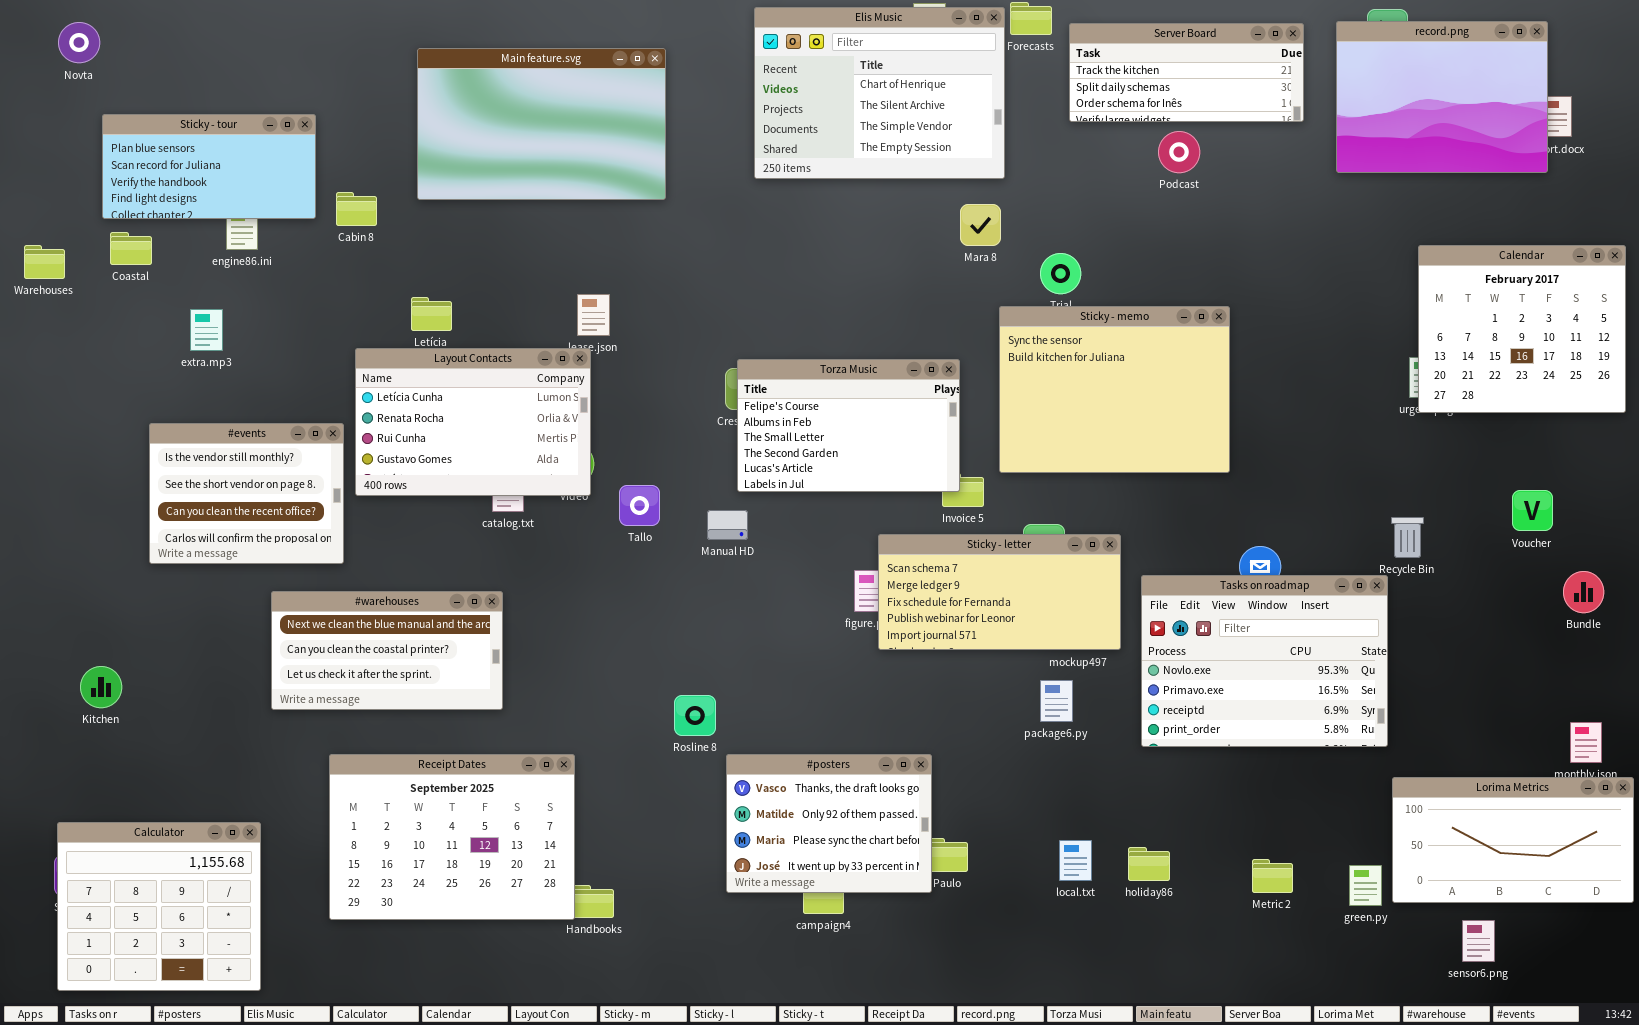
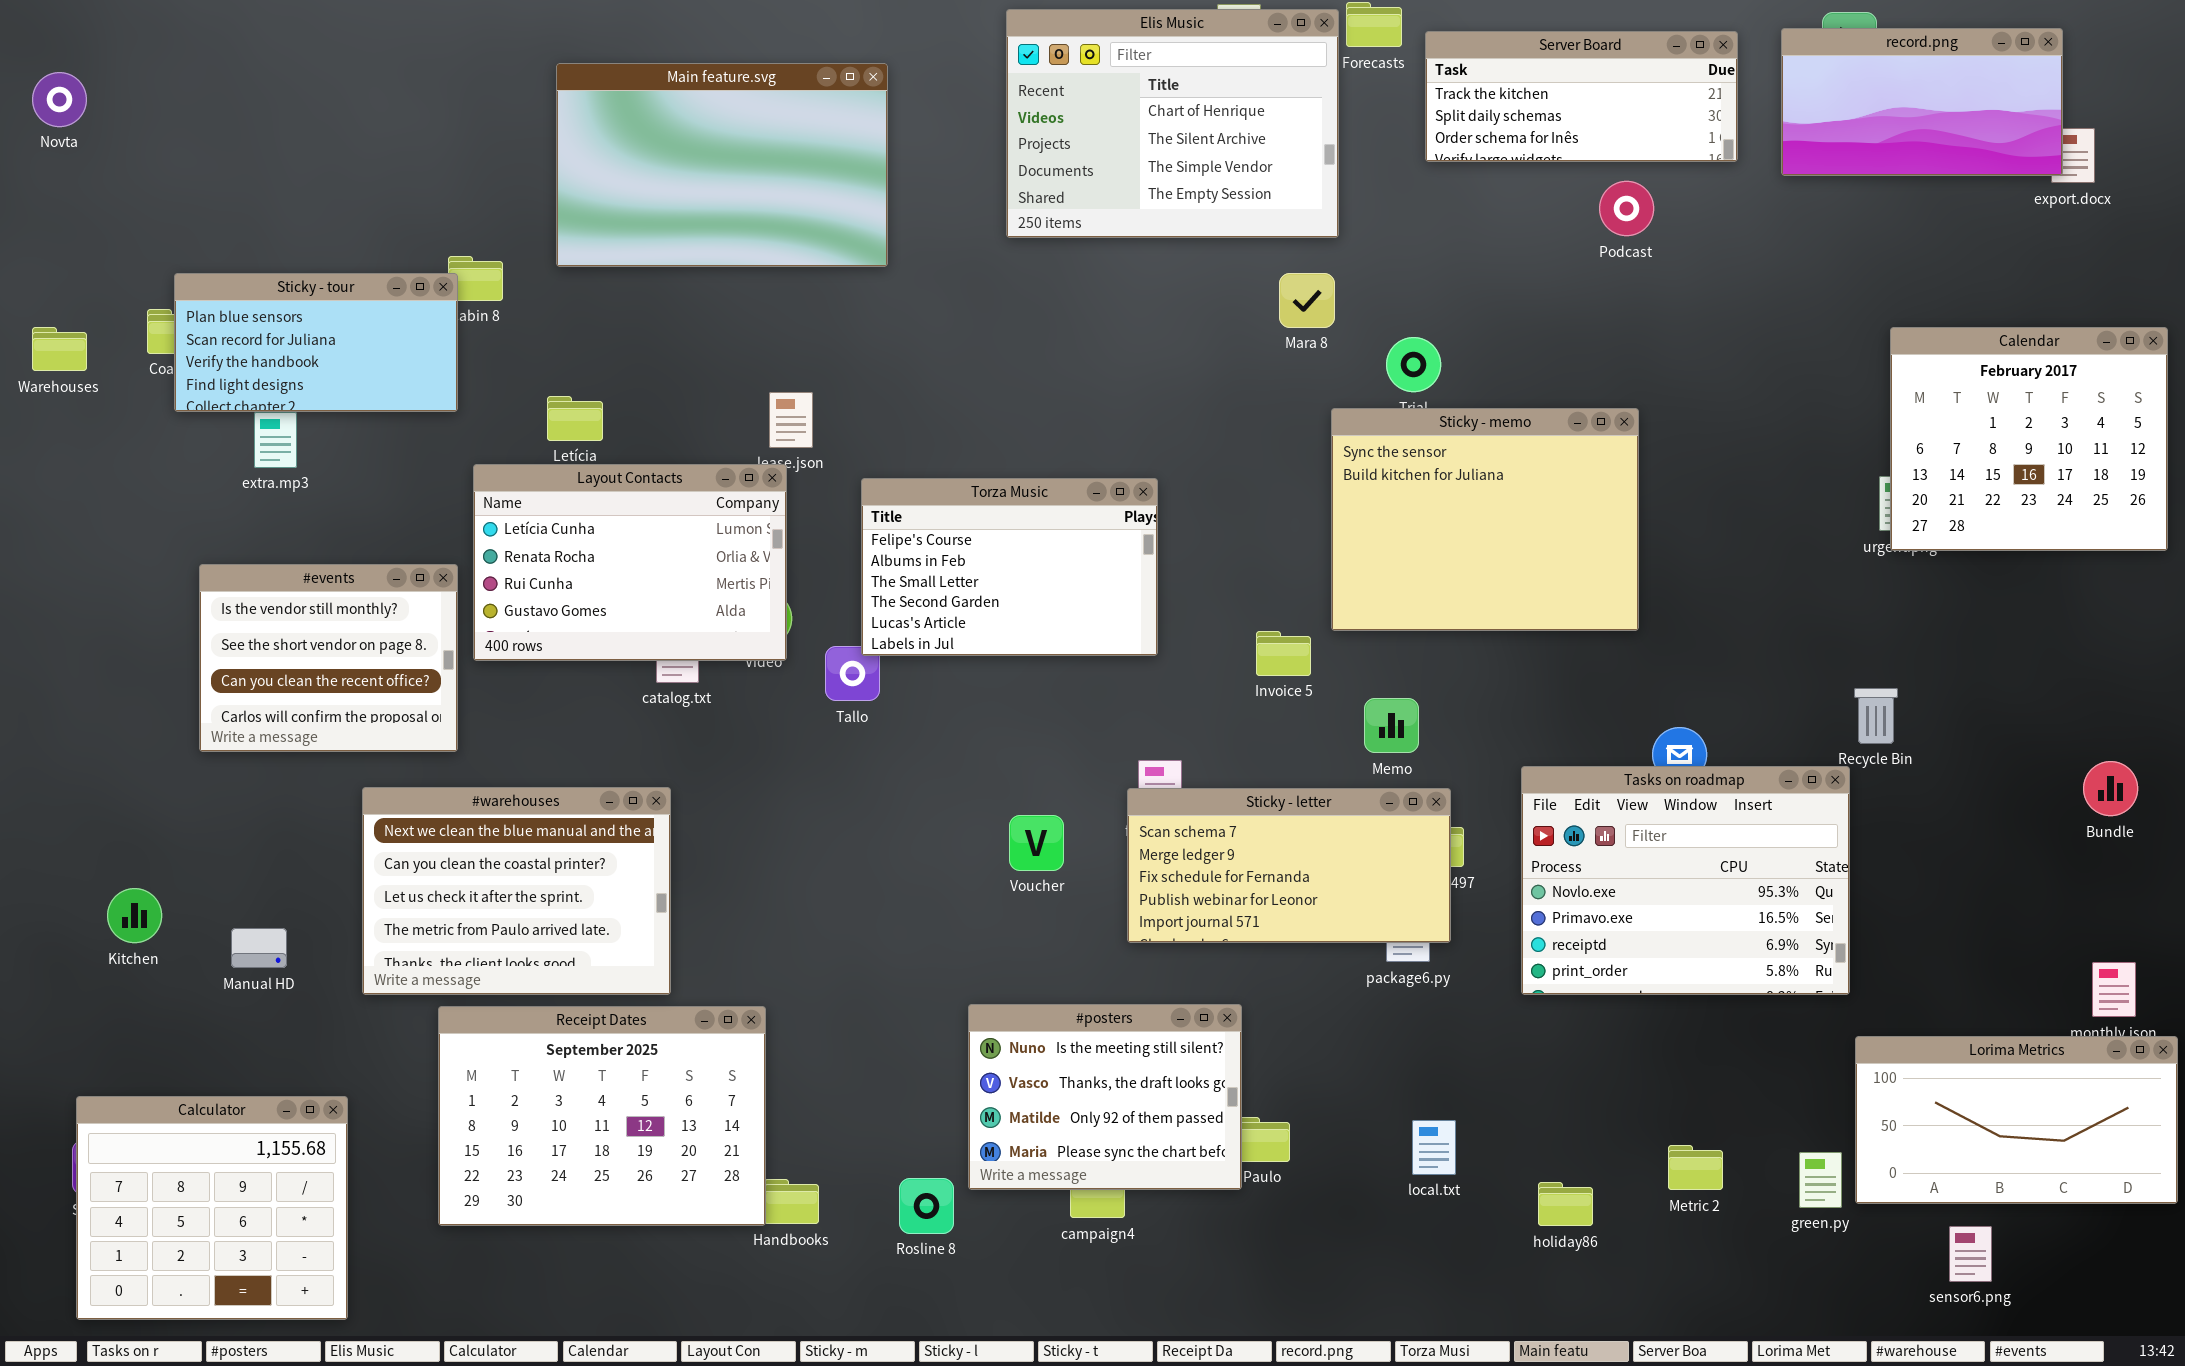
record.png: [1336,21,1548,173] -> [1781,28,2063,176], resized
Novta: [58,22,100,63] -> [32,72,87,127], moved
Sticky - tour: [102,114,316,219] -> [174,273,458,412], moved
Podcast: [1158,131,1200,173] -> [1599,181,1654,236], moved
Torza Music: [737,359,960,492] -> [861,478,1158,656], moved
Voucher: [1512,490,1553,531] -> [1009,815,1064,871], moved
Manual HD: [707,510,748,540] -> [231,928,287,968], moved
Sticky - letter: [878,534,1121,650] -> [1127,788,1451,943], moved
#warehouses: [271,591,503,710] -> [362,787,671,995], resized
Rosline 8: [674,695,716,736] -> [899,1178,954,1234], moved
#posters: [726,754,932,893] -> [968,1004,1242,1190], scrolled up 1 row
holiday86: [1128,847,1170,881] -> [1538,1182,1593,1226], moved

